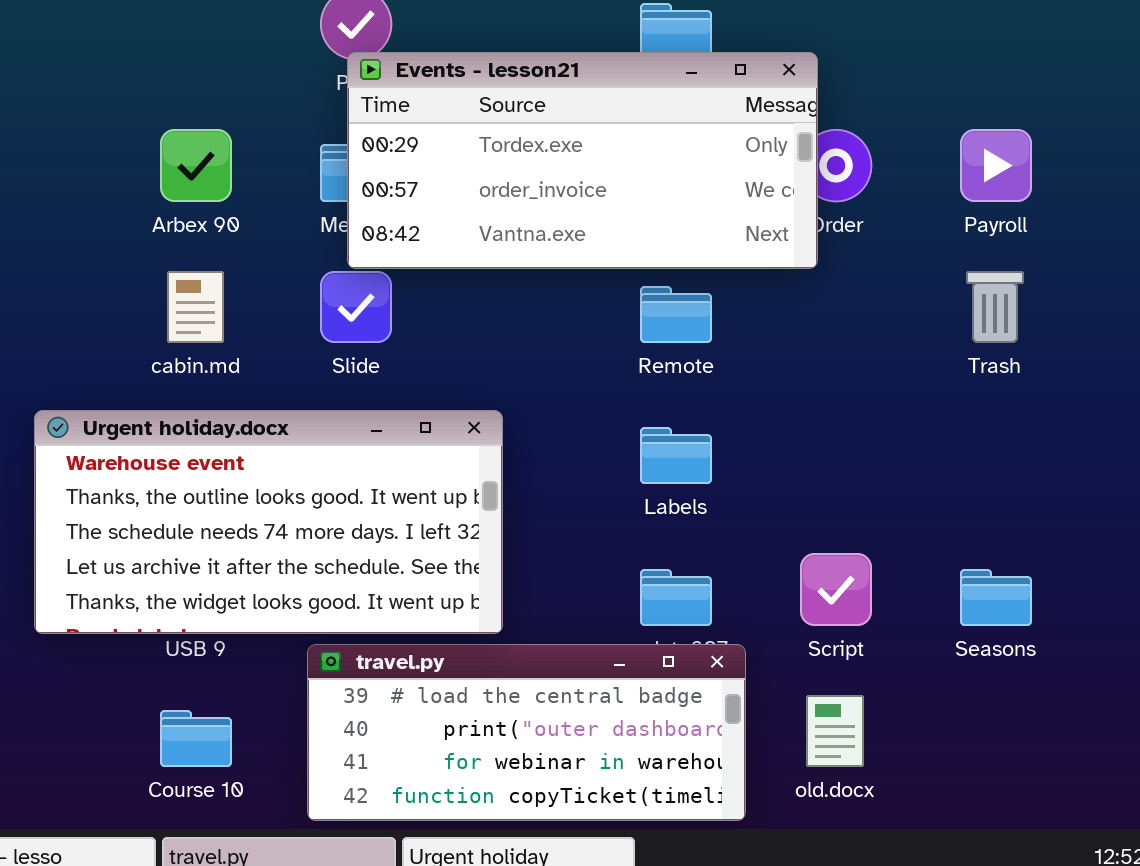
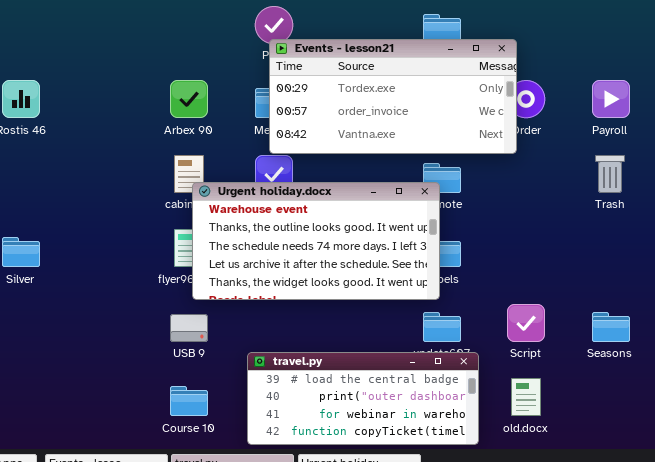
Urgent holiday.docx: [34,410,503,634] -> [192,182,440,300], moved

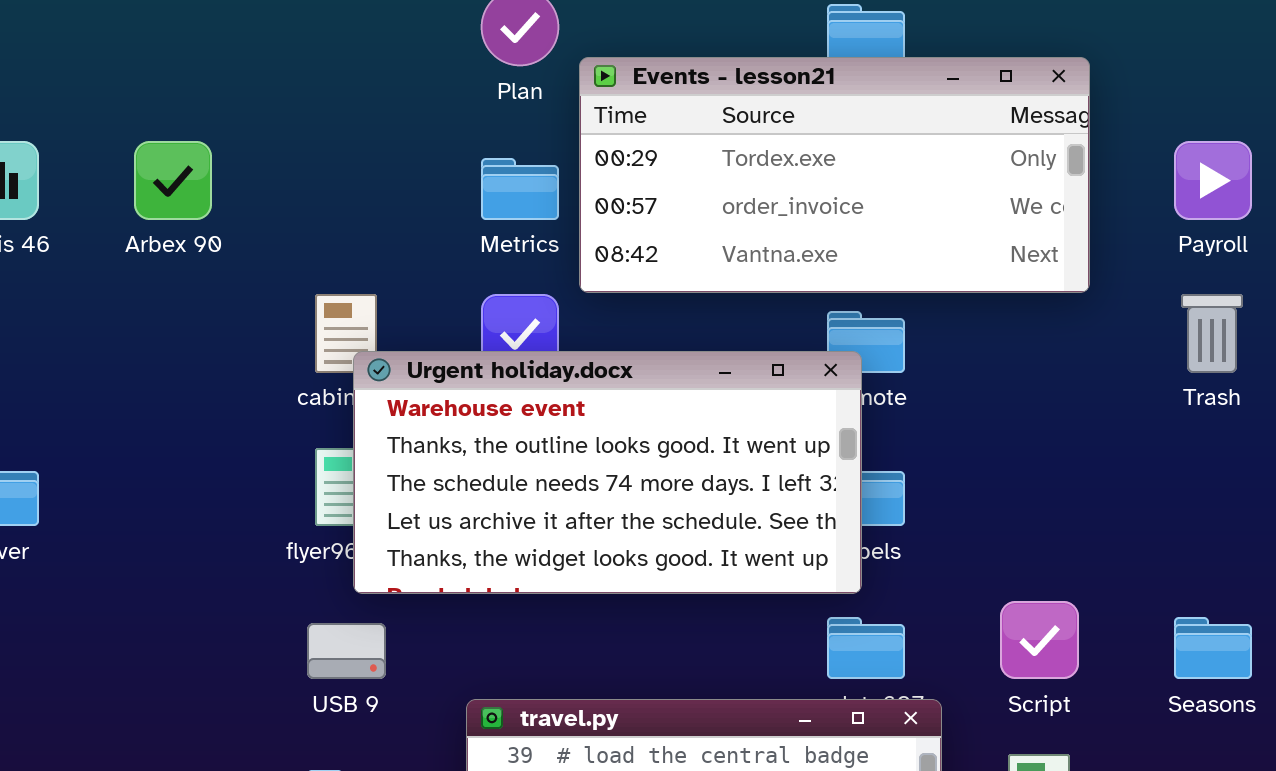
Events - lesson21: [269,39,517,154] -> [579,57,1090,293], moved
Arbex 90: [170,80,208,118] -> [134,141,212,220], moved

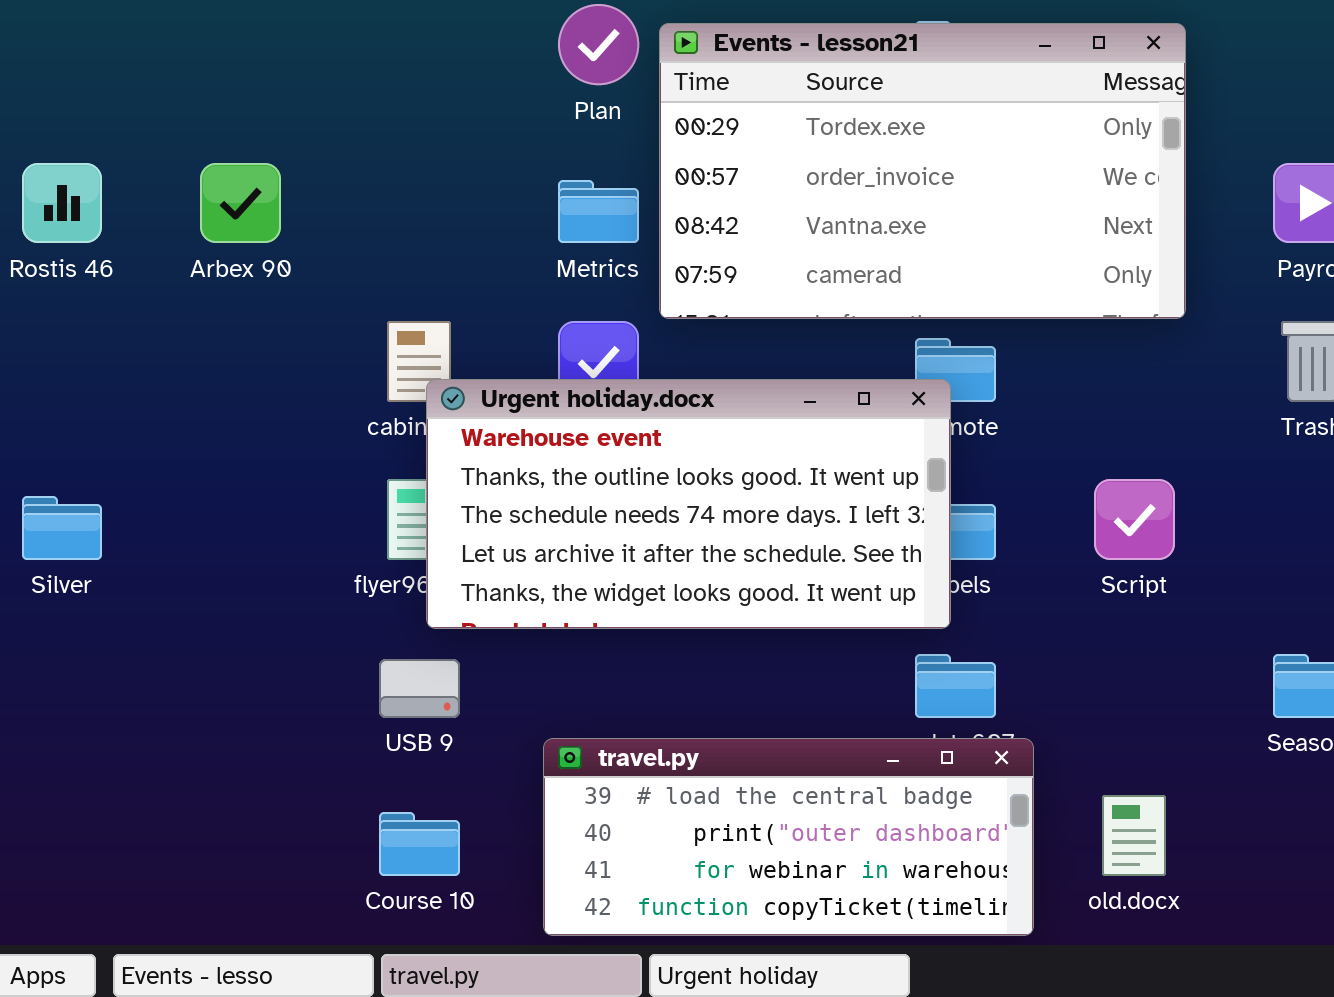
Events - lesson21: [579,57,1090,293] -> [659,23,1186,319], resized
Script: [1000,601,1079,679] -> [1094,479,1175,560], moved

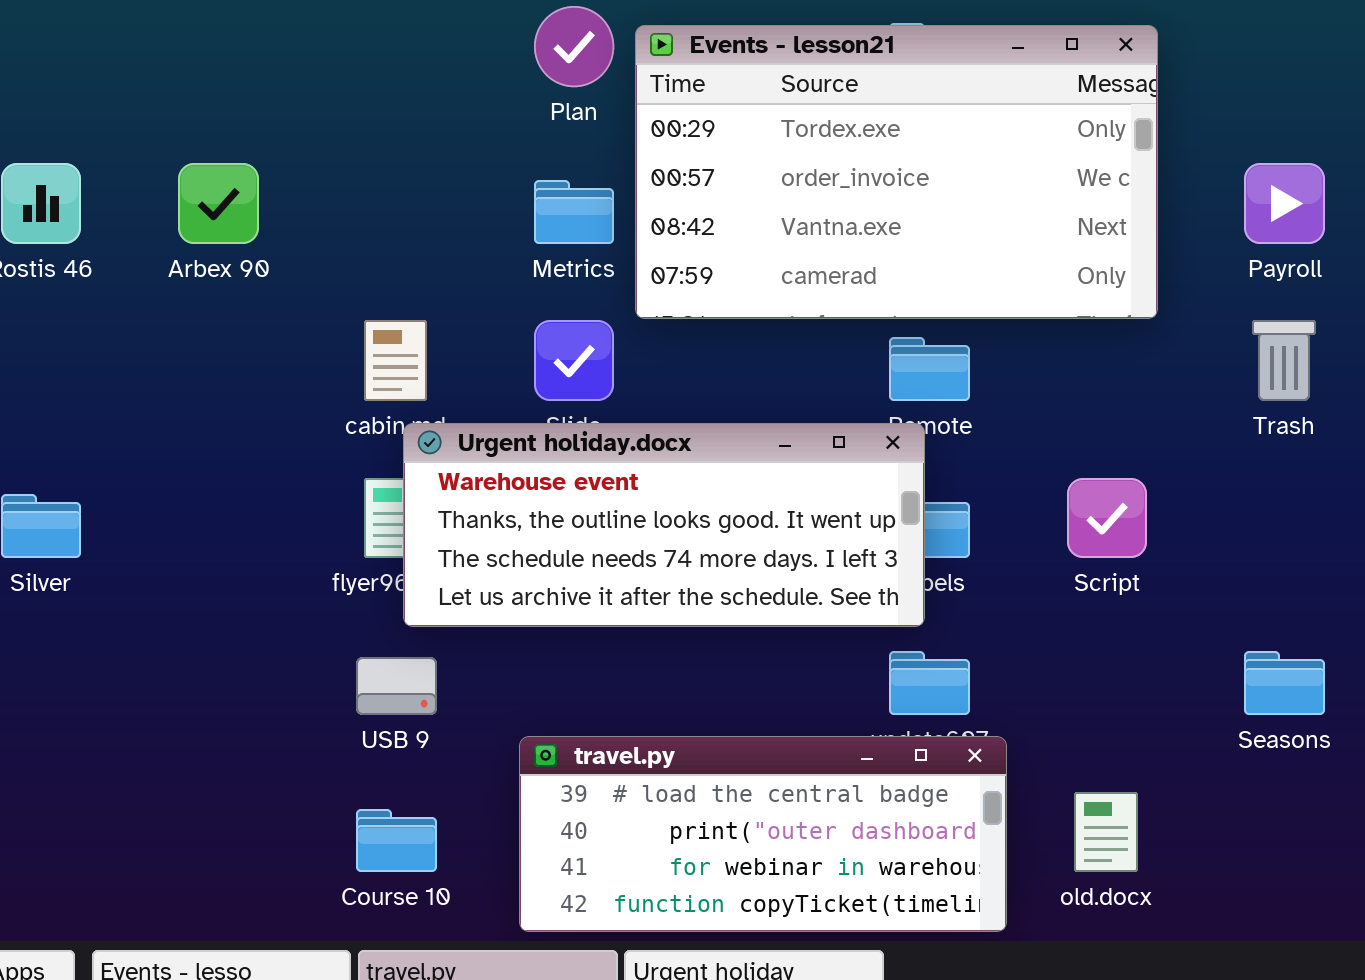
Urgent holiday.docx: [426,379,951,629] -> [403,423,925,627], resized

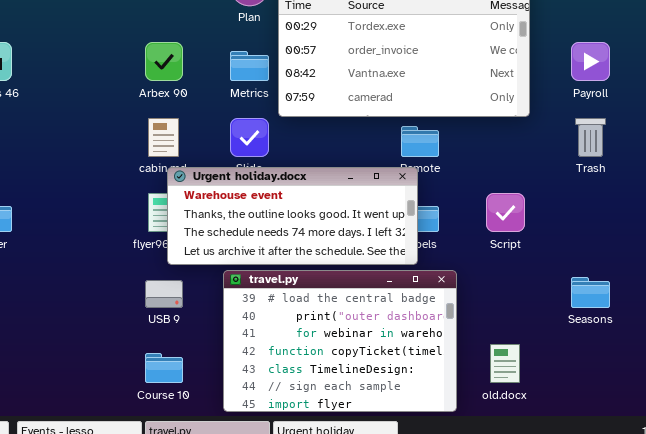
Arbex 90: [178,163,259,244] -> [145,42,183,81], moved
travel.py: [519,736,1007,932] -> [223,270,457,412], resized

